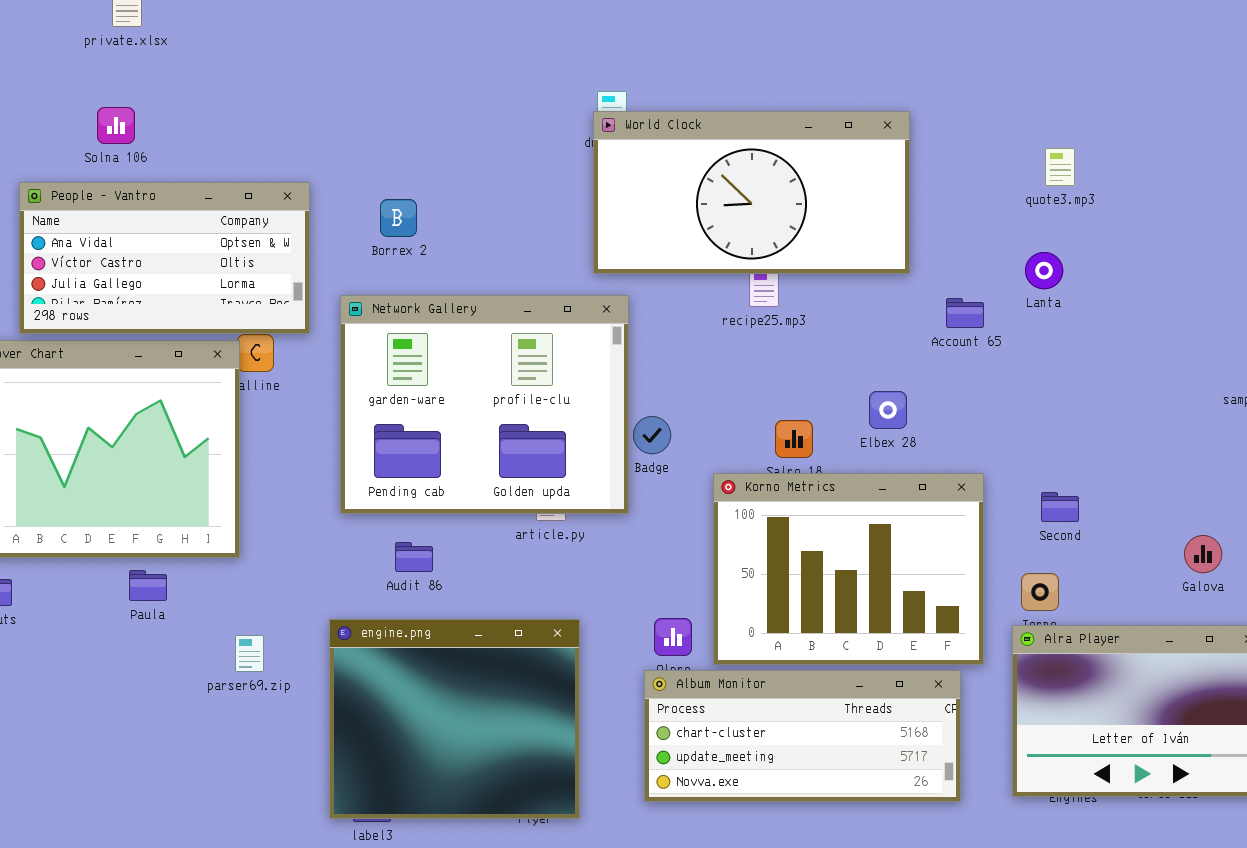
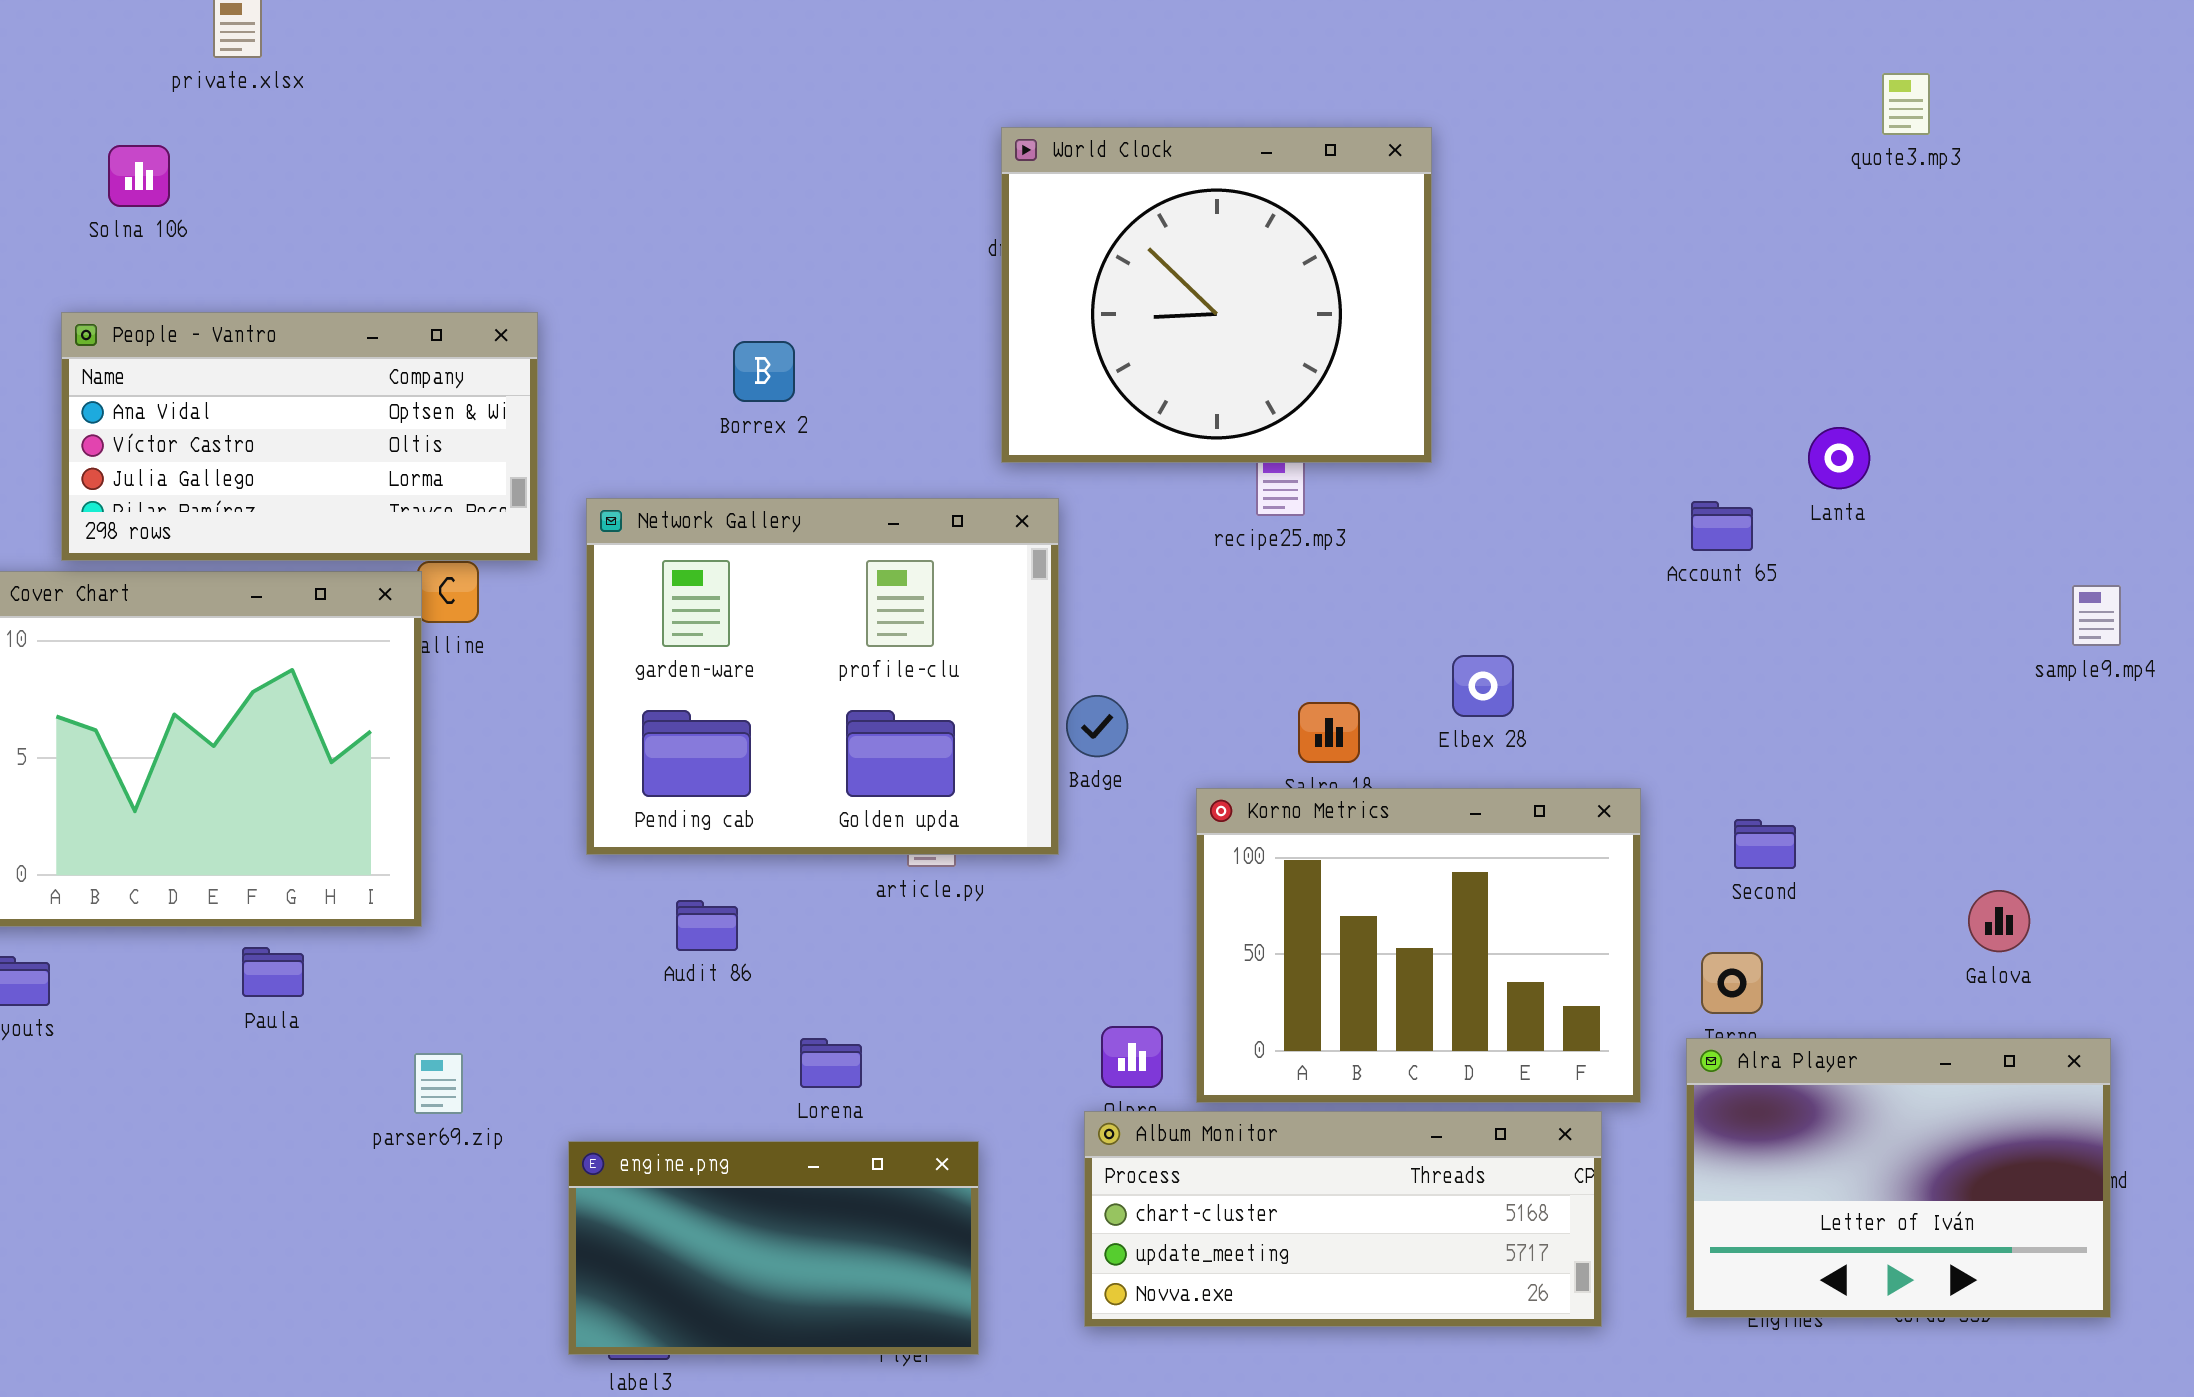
Solna 106: [97,107,135,144] -> [108,145,170,207], moved
World Clock: [593,111,910,274] -> [1001,127,1432,463], resized
quote3.mp3: [1045,148,1075,186] -> [1882,73,1930,135], moved
Borrex 2: [380,199,417,237] -> [733,341,795,402], moved
Lanta: [1025,252,1063,289] -> [1808,427,1870,489], moved
Account 65: [946,298,984,328] -> [1691,501,1753,551], moved
engine.png: [329,619,580,819] -> [568,1141,979,1355], resized

